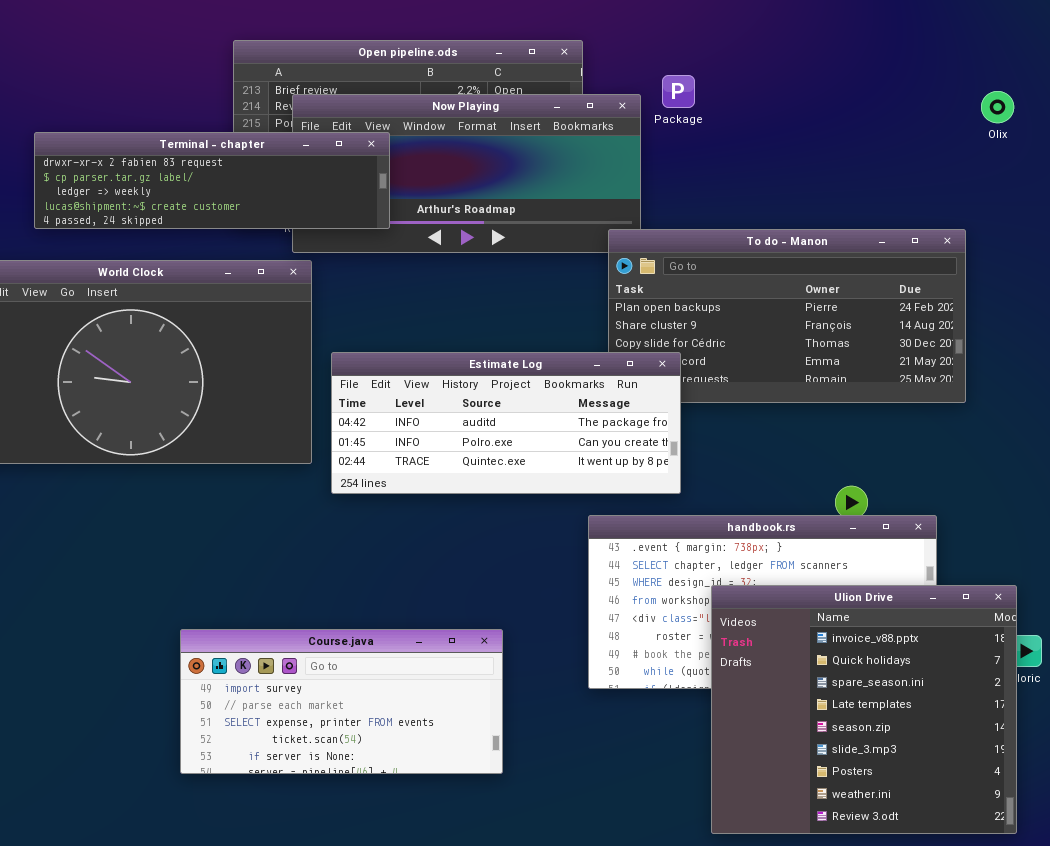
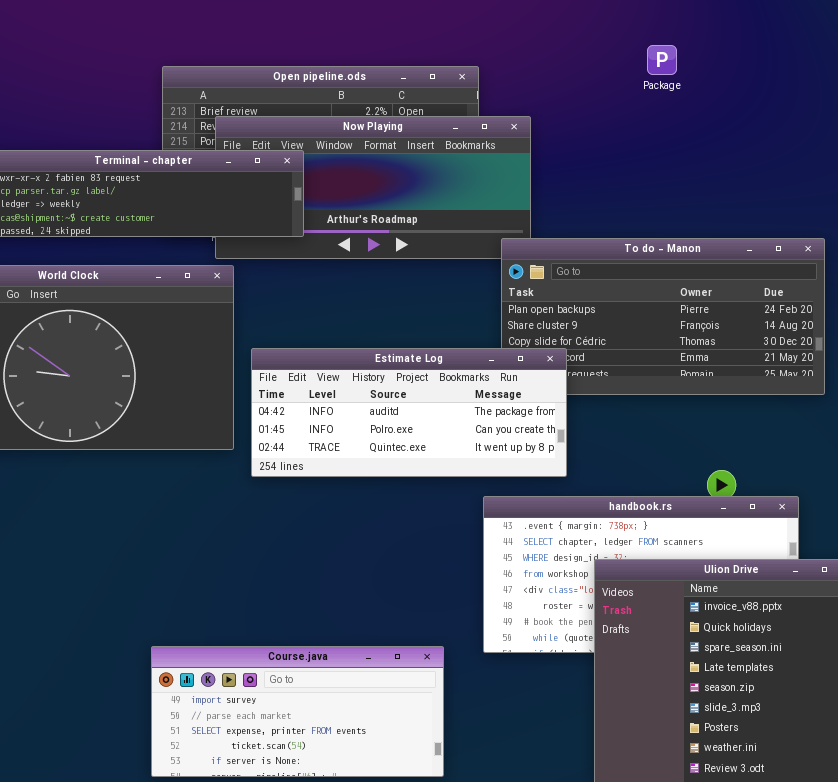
Package: [662,75,695,108] -> [647,45,677,75], moved
Course.java: [180,629,503,774] -> [151,646,444,777], moved

